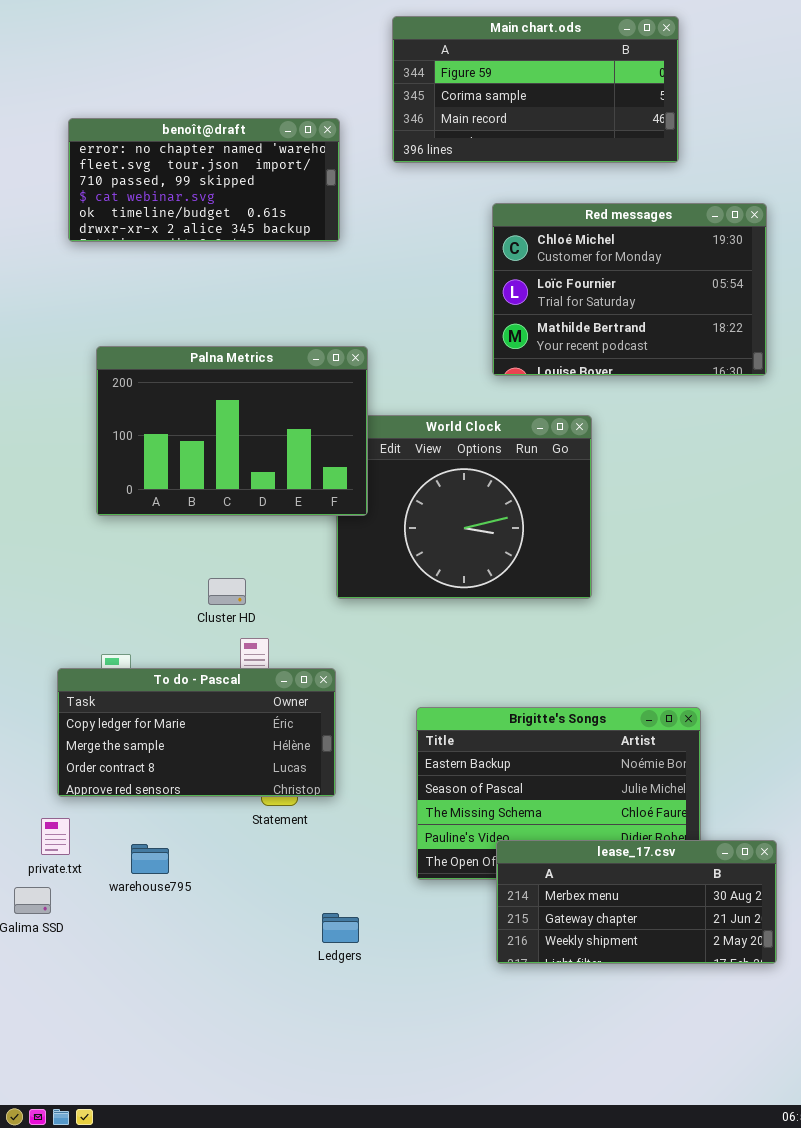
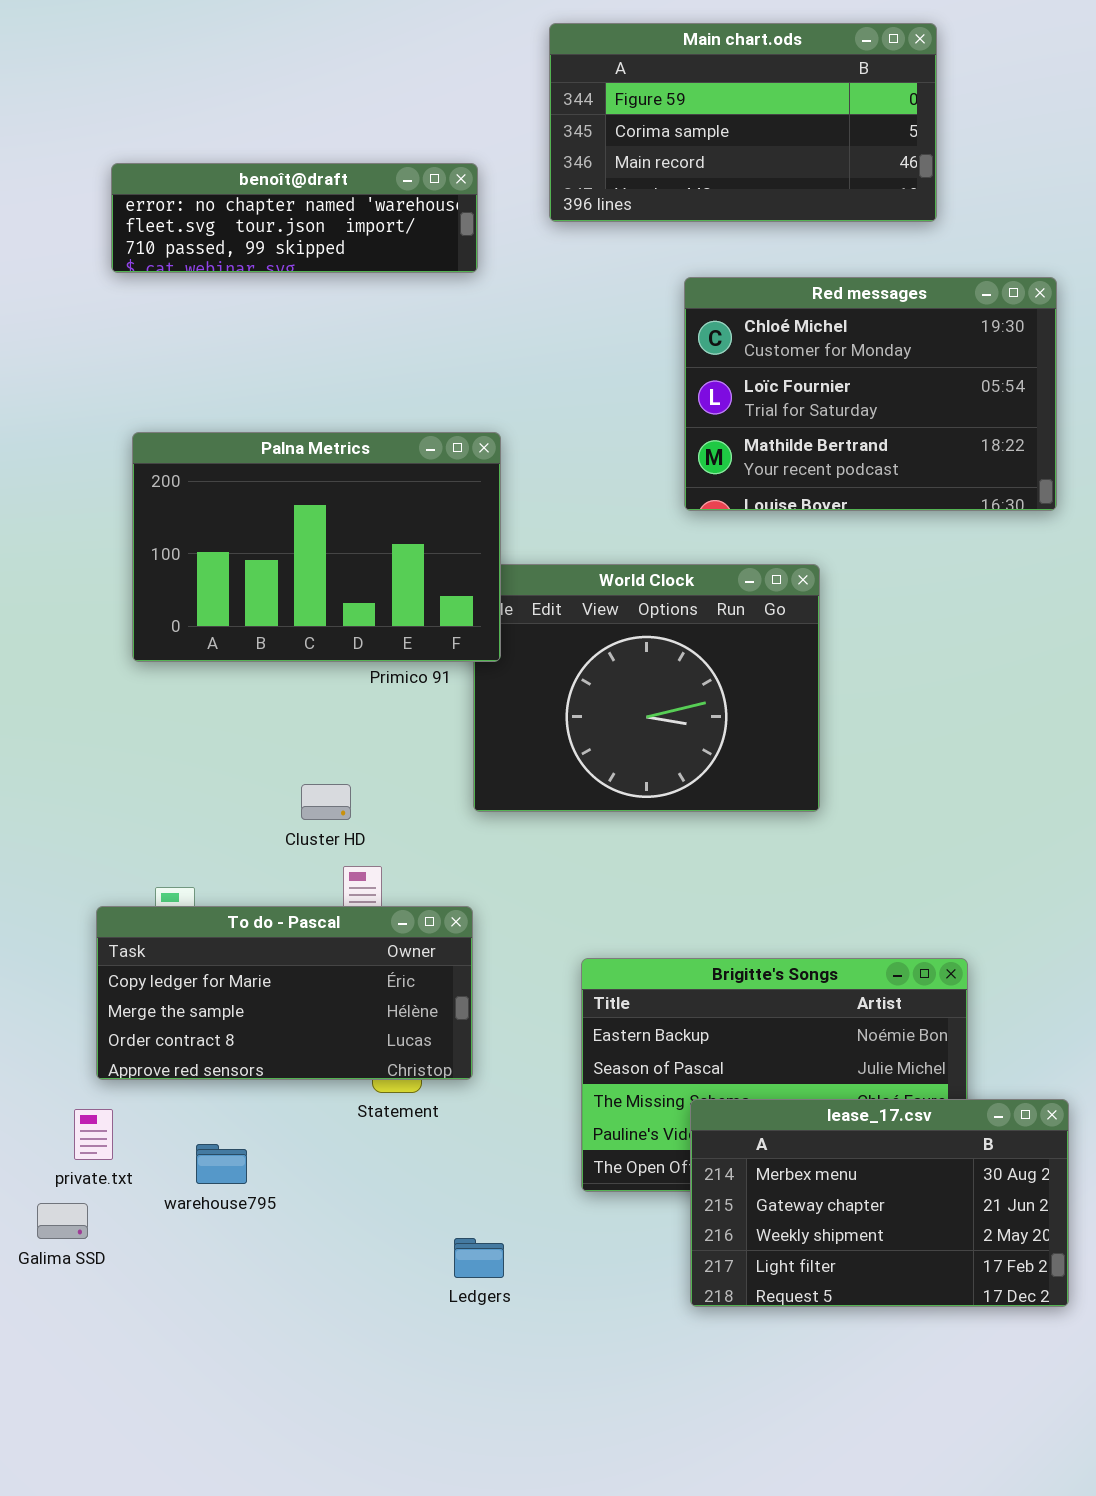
benoît@draft: [68,118,340,242] -> [111,163,478,273], resized
Palna Metrics: [96,346,368,516] -> [132,432,501,662], moved
lease_17.csv: [496,840,777,964] -> [690,1099,1069,1307], resized

